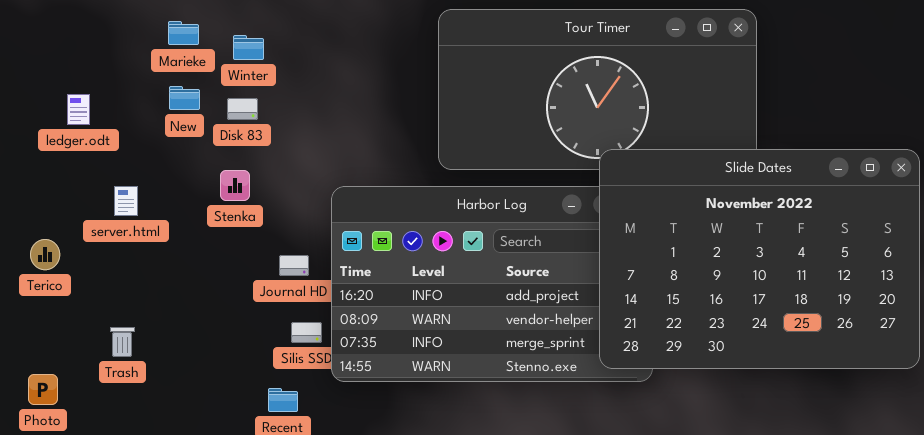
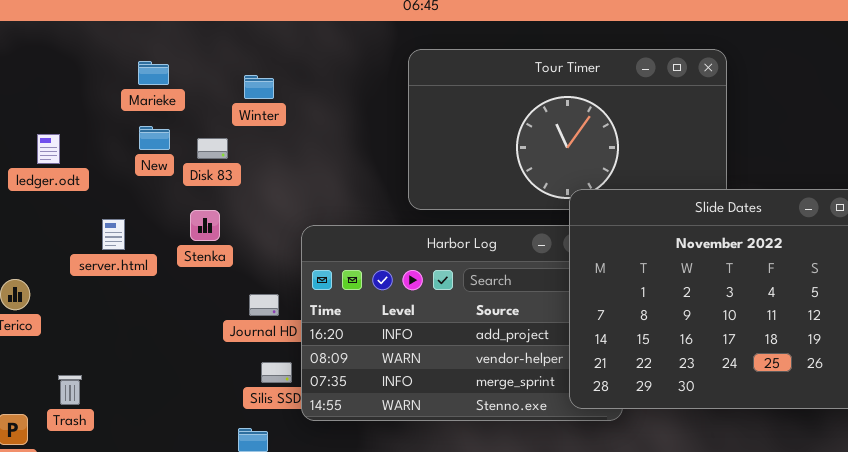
Winter: [233,35,264,60] -> [244,75,274,99], moved
server.html: [114,186,138,216] -> [102,219,125,250], moved
Trash: [110,327,135,357] -> [58,375,82,405], moved

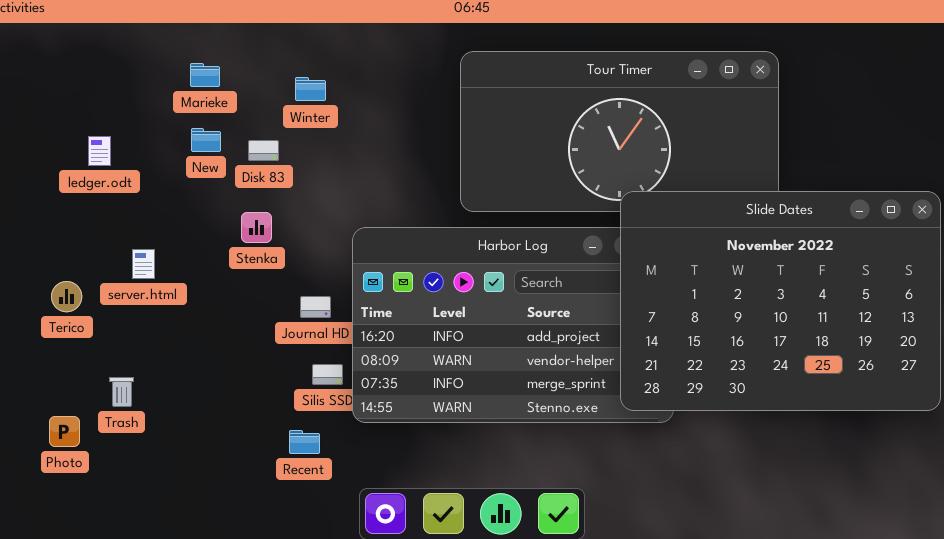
server.html: [102,219,125,250] -> [132,249,155,279], moved

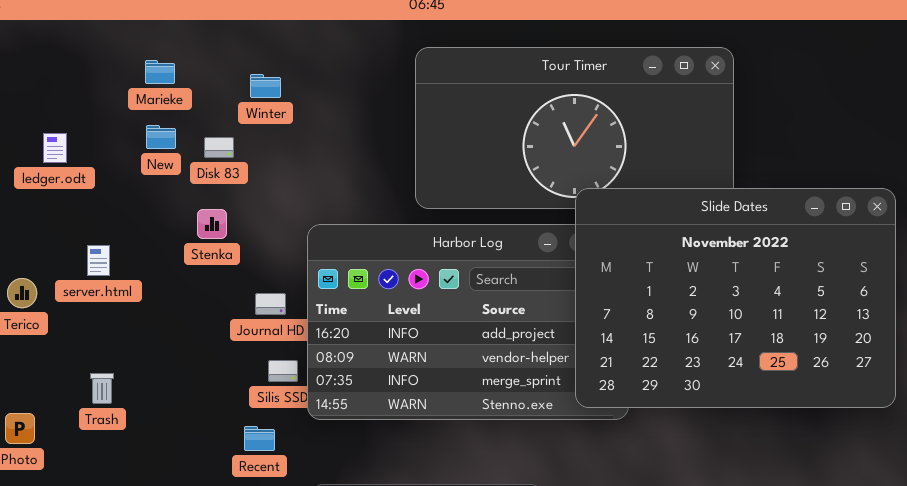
Trash: [109,377,134,407] -> [90,373,114,404], moved

